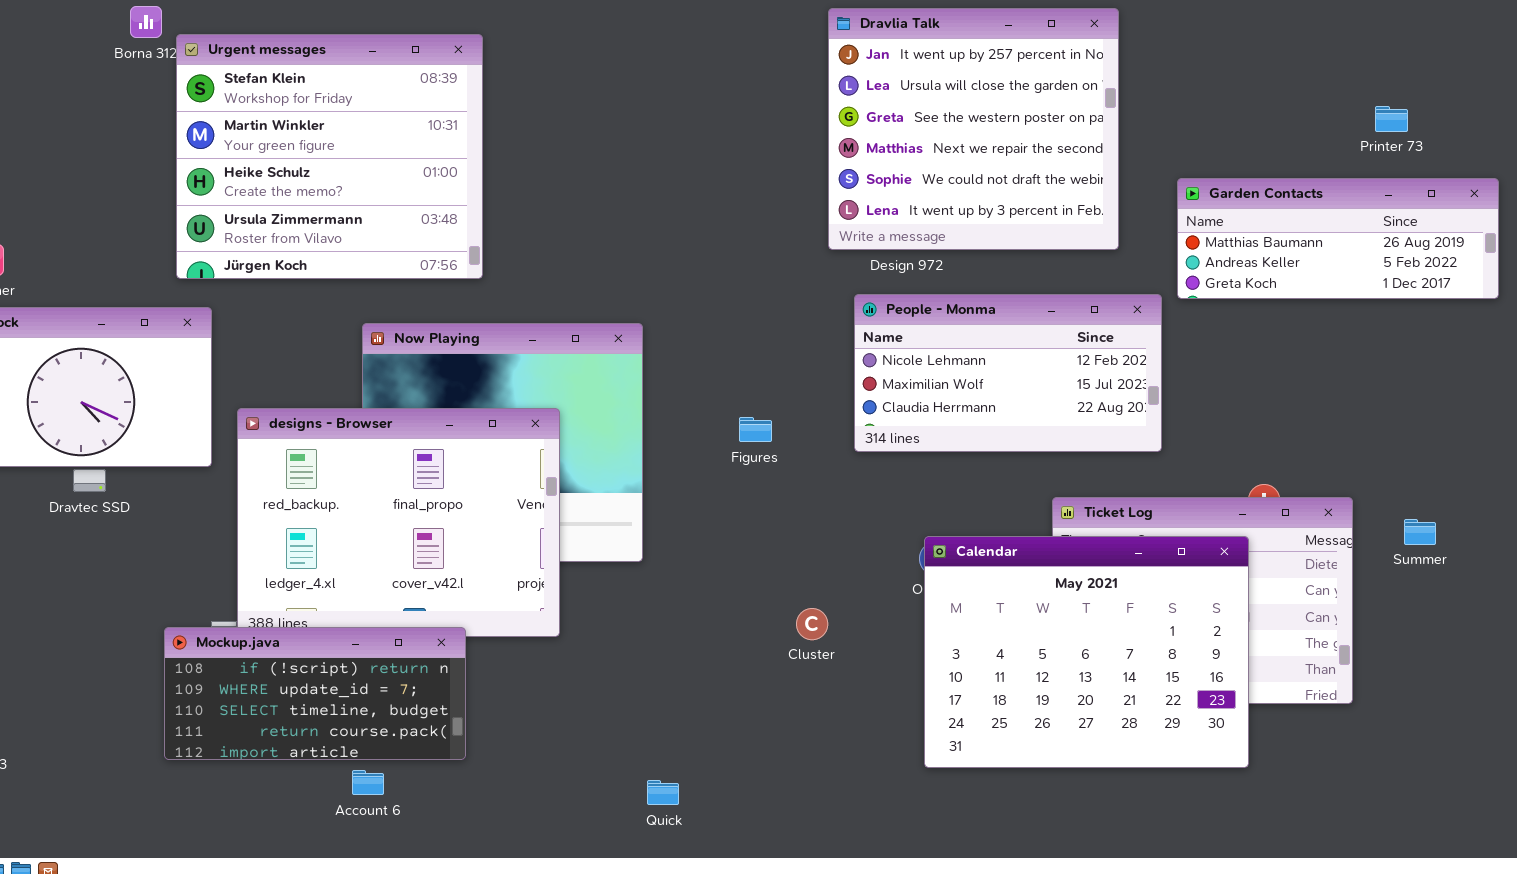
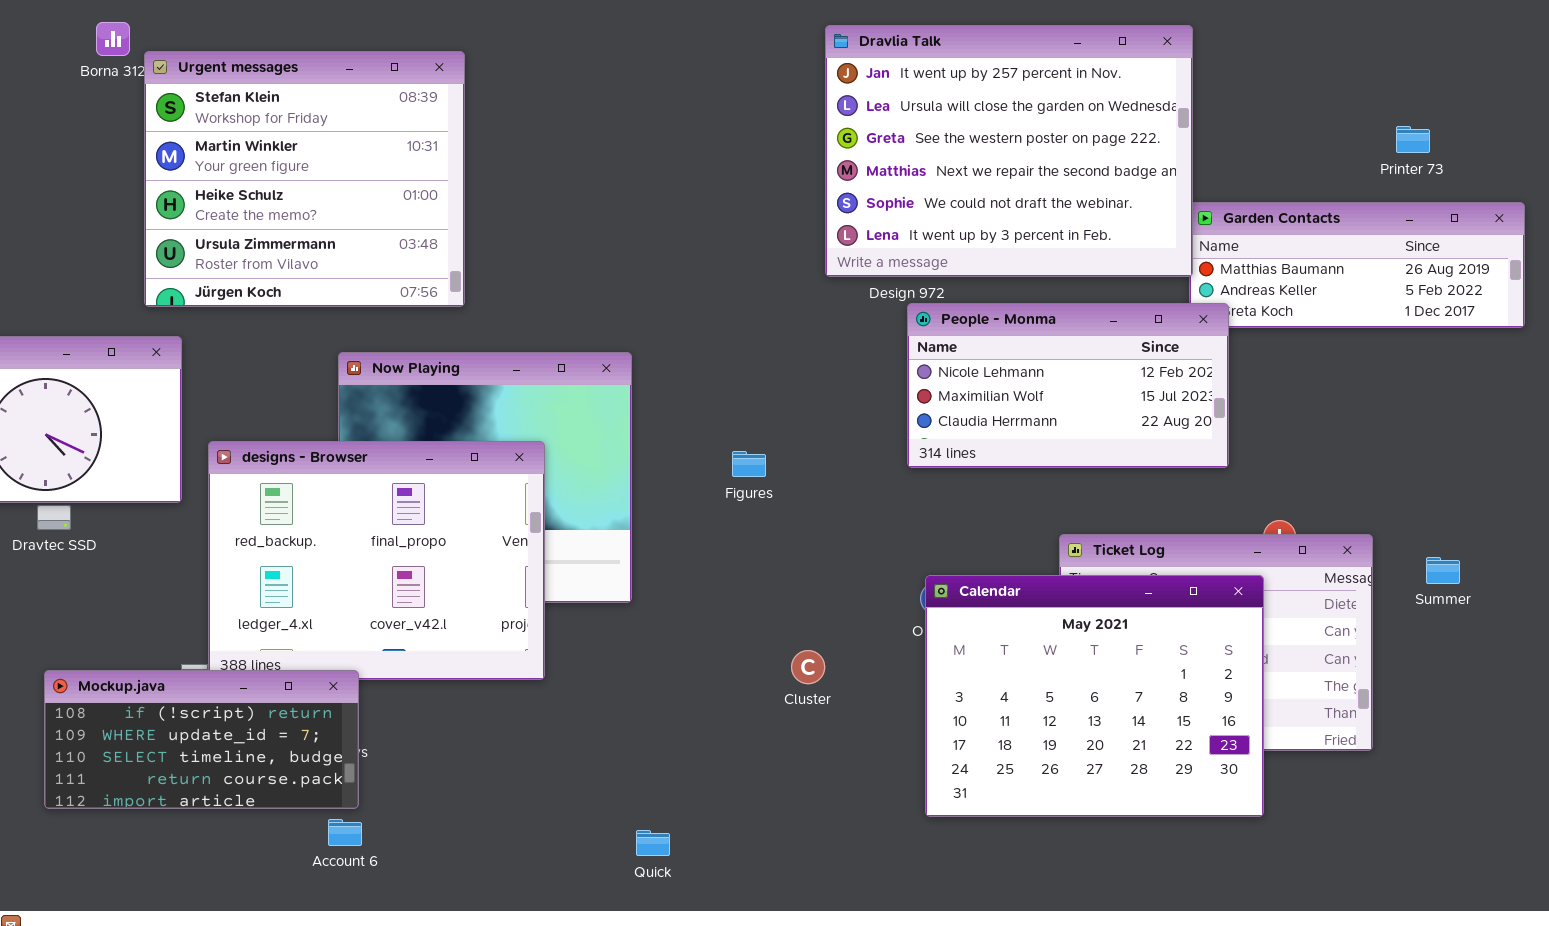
Dravlia Talk: [828,8,1119,250] -> [825,25,1193,277], resized
People - Monma: [854,294,1162,452] -> [907,303,1229,468], moved
Mockup.java: [164,627,466,760] -> [44,670,359,809], moved

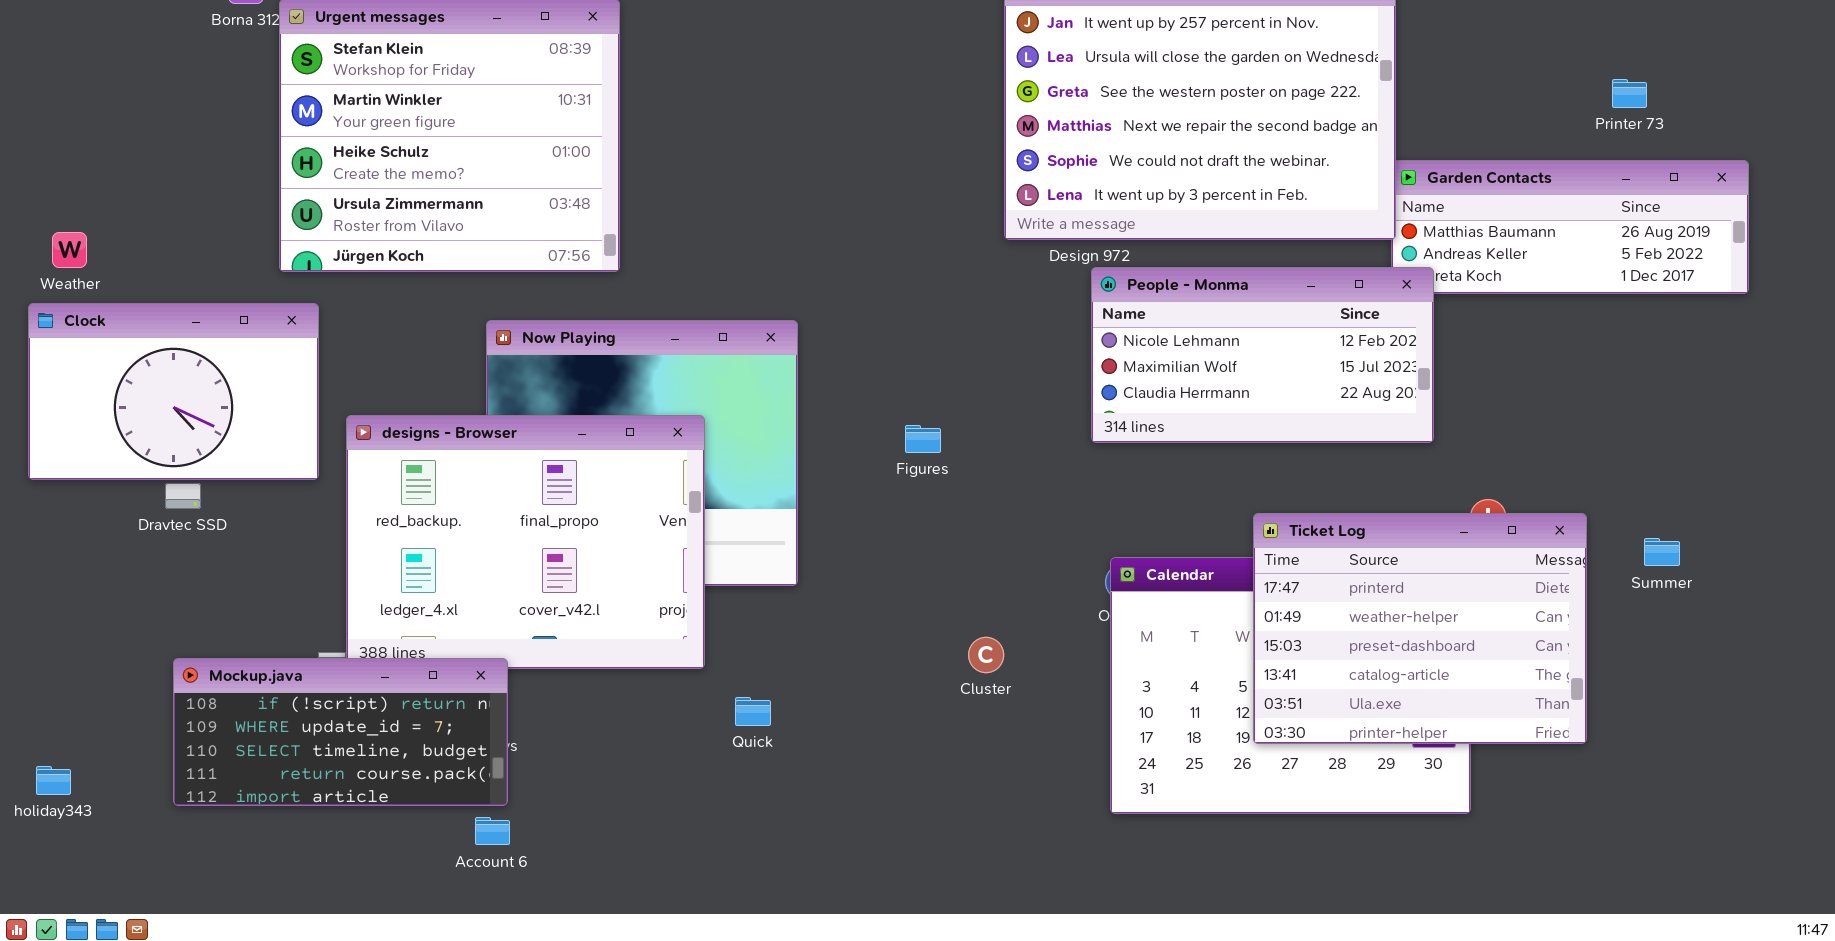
Ticket Log: [1059,534,1373,751] -> [1253,513,1587,744], raised
Quick: [636,830,670,856] -> [735,697,771,726], moved

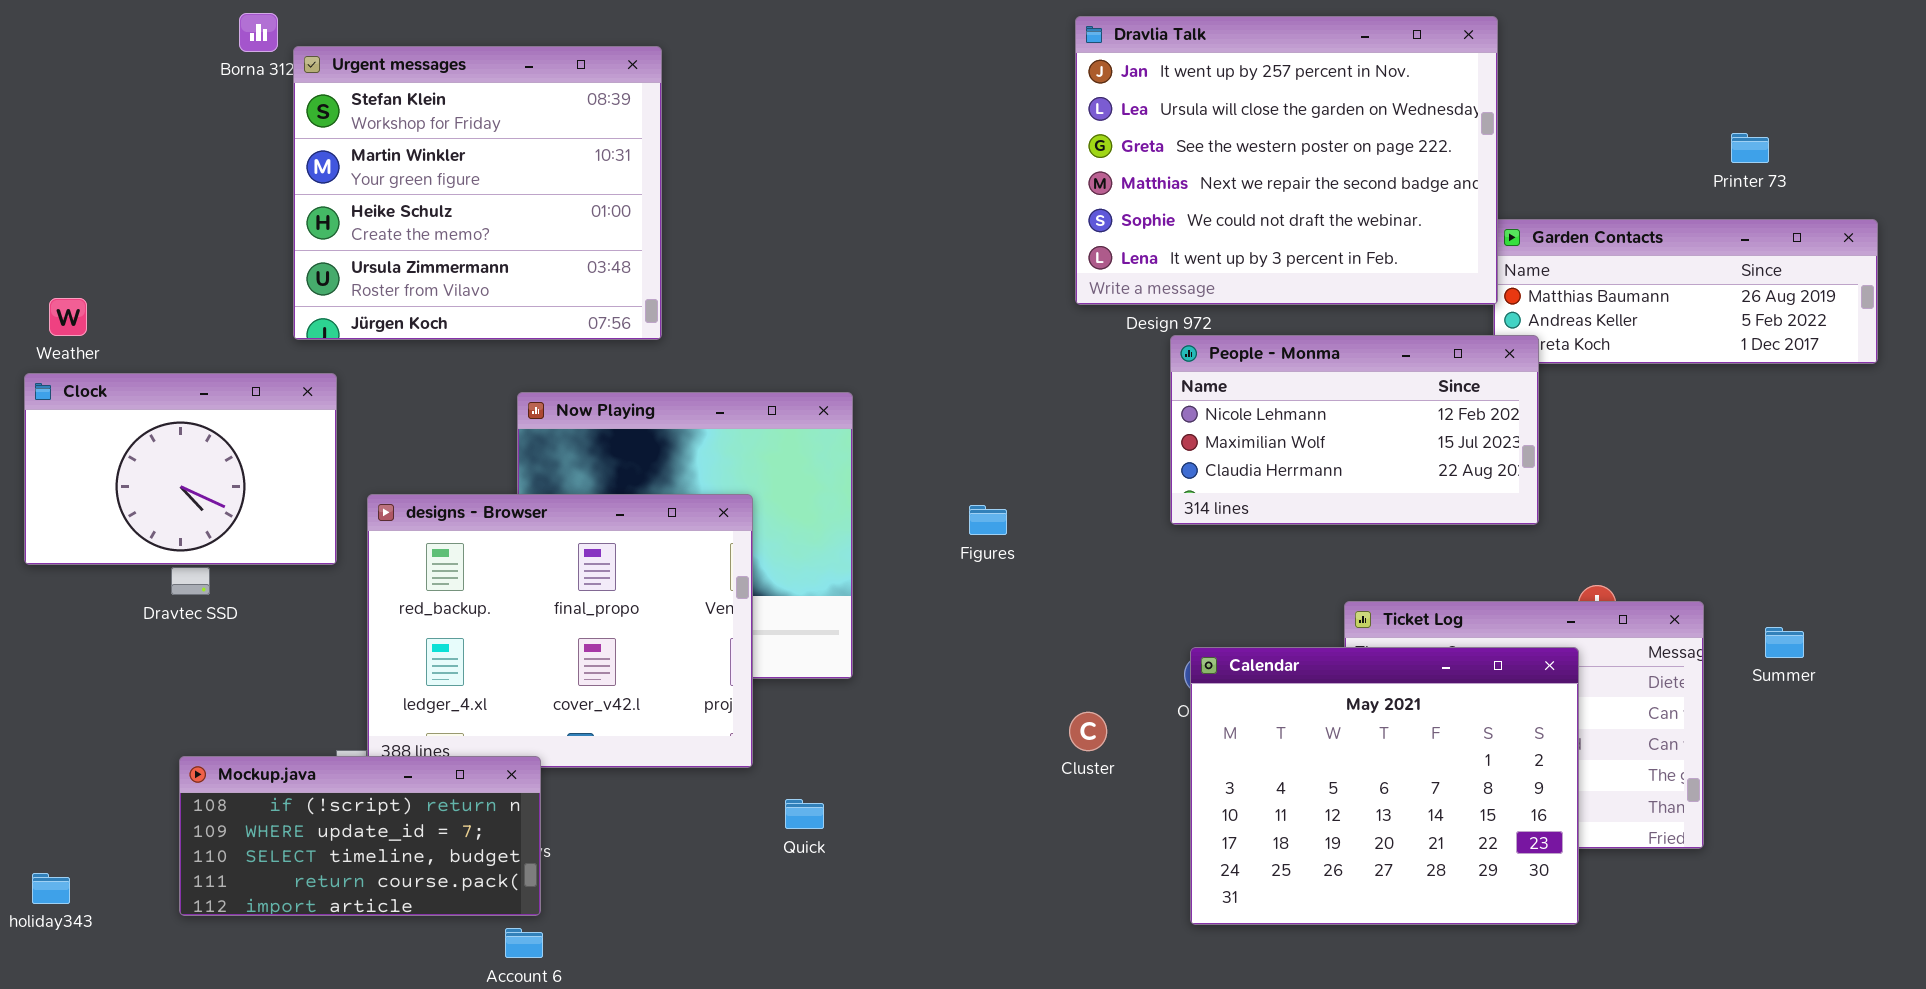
Calendar: [1110,557,1471,814] -> [1190,647,1579,925], raised
Cluster: [968,637,1004,673] -> [1069,712,1107,751], moved

